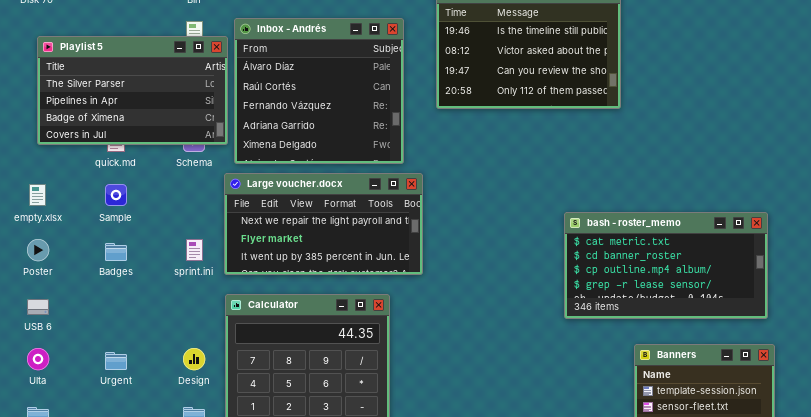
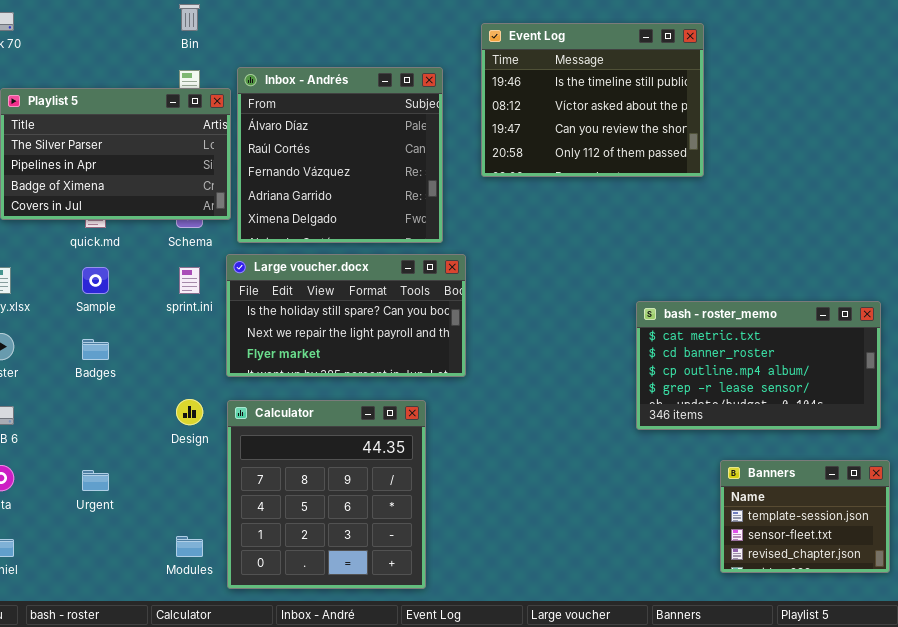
Large voucher.docx: [224,173,423,275] -> [226,254,466,377], scrolled up 1 row
sprint.ini: [186,239,203,261] -> [179,267,200,294], moved
Design: [183,348,205,370] -> [176,399,203,425], moved

